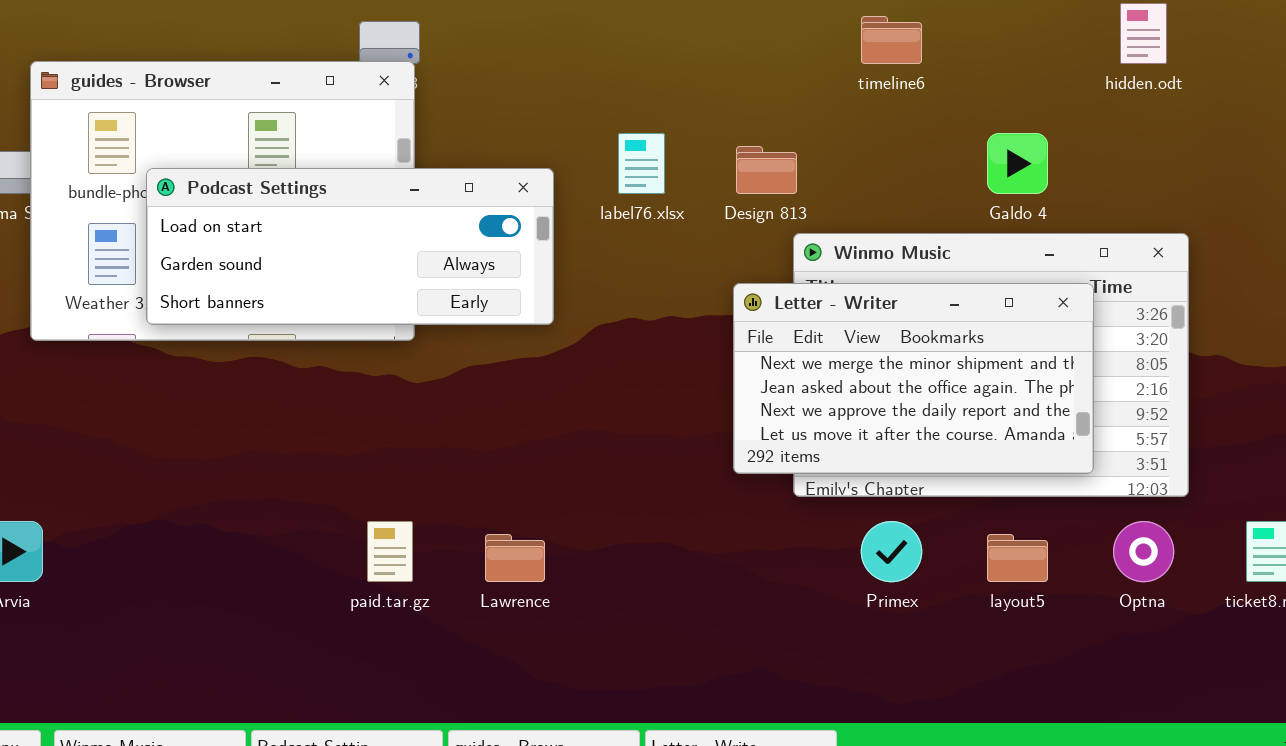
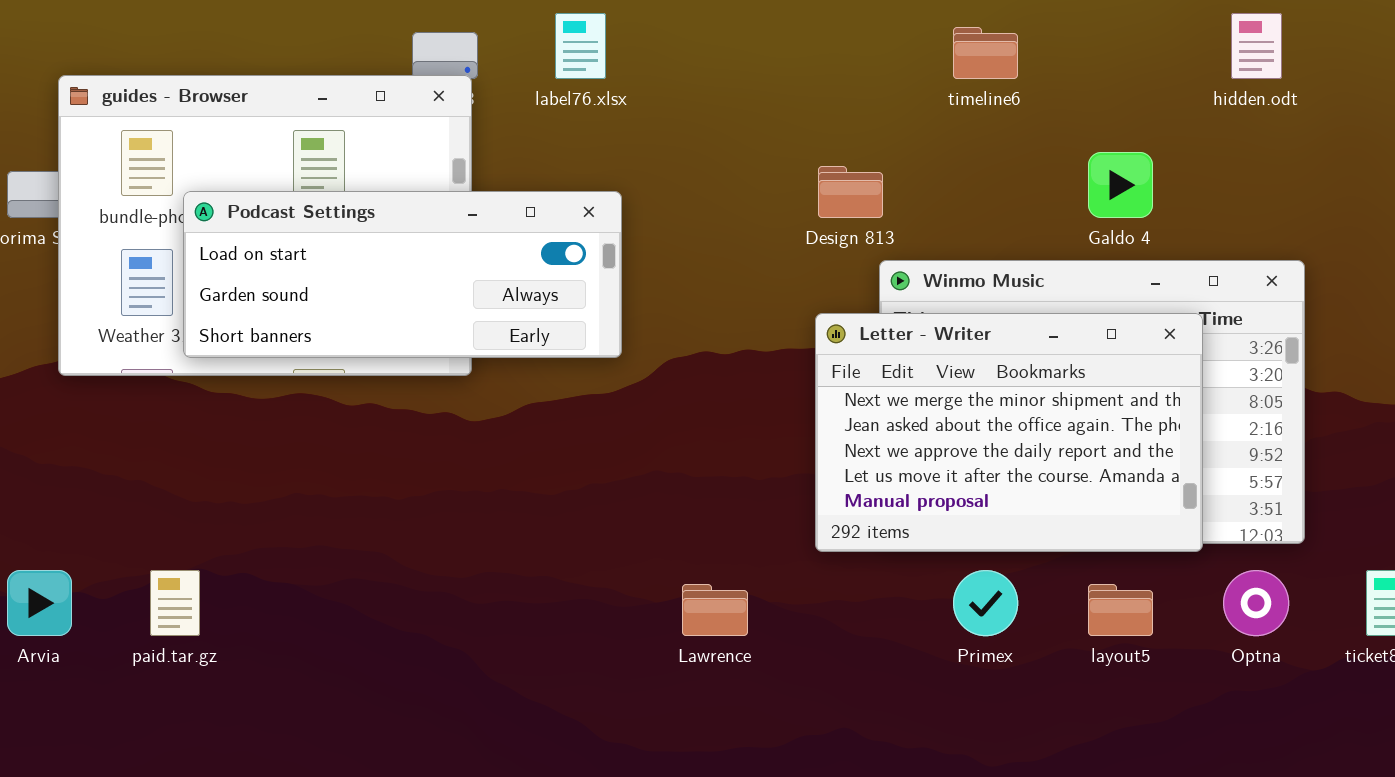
label76.xlsx: [618,133,665,194] -> [555,13,606,79], moved
Letter - Writer: [733,283,1094,474] -> [815,313,1203,552], resized
paid.tar.gz: [367,521,413,582] -> [150,570,200,636], moved
Lawrence: [485,534,545,582] -> [682,584,748,636], moved

